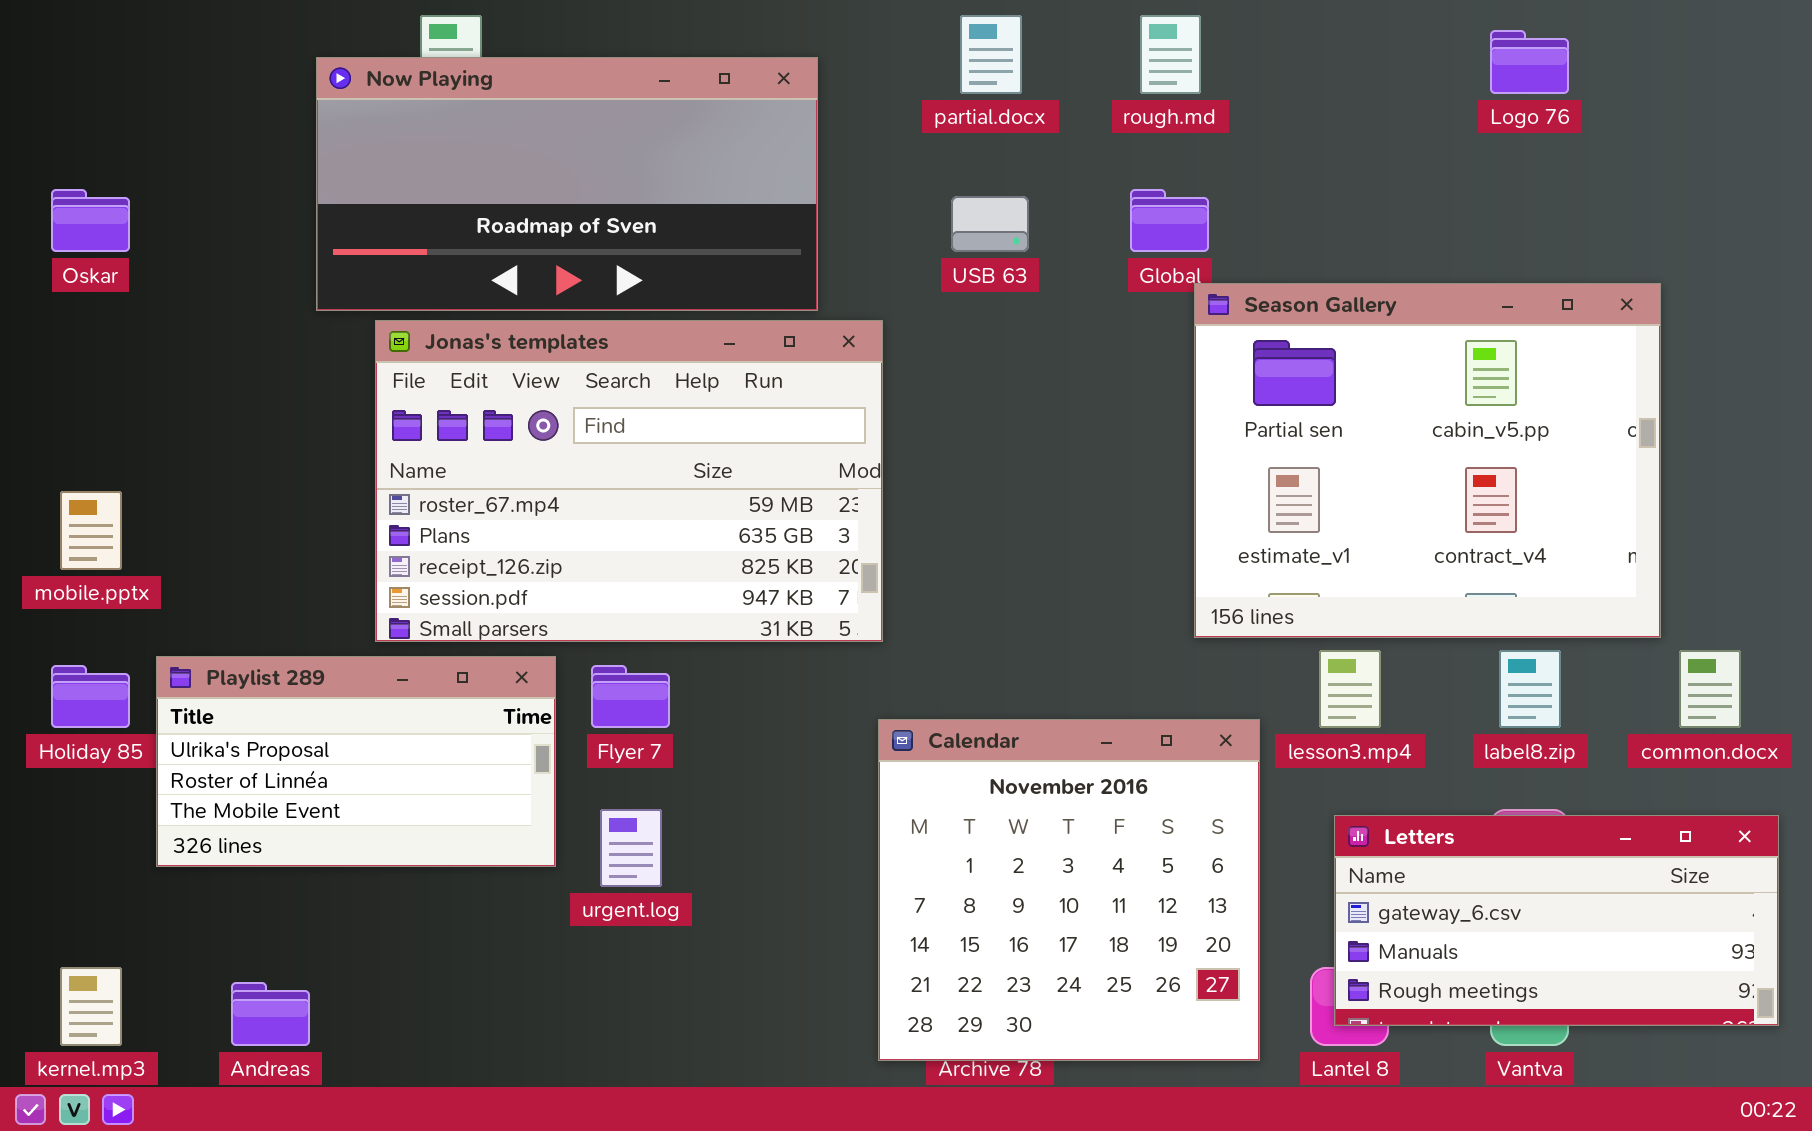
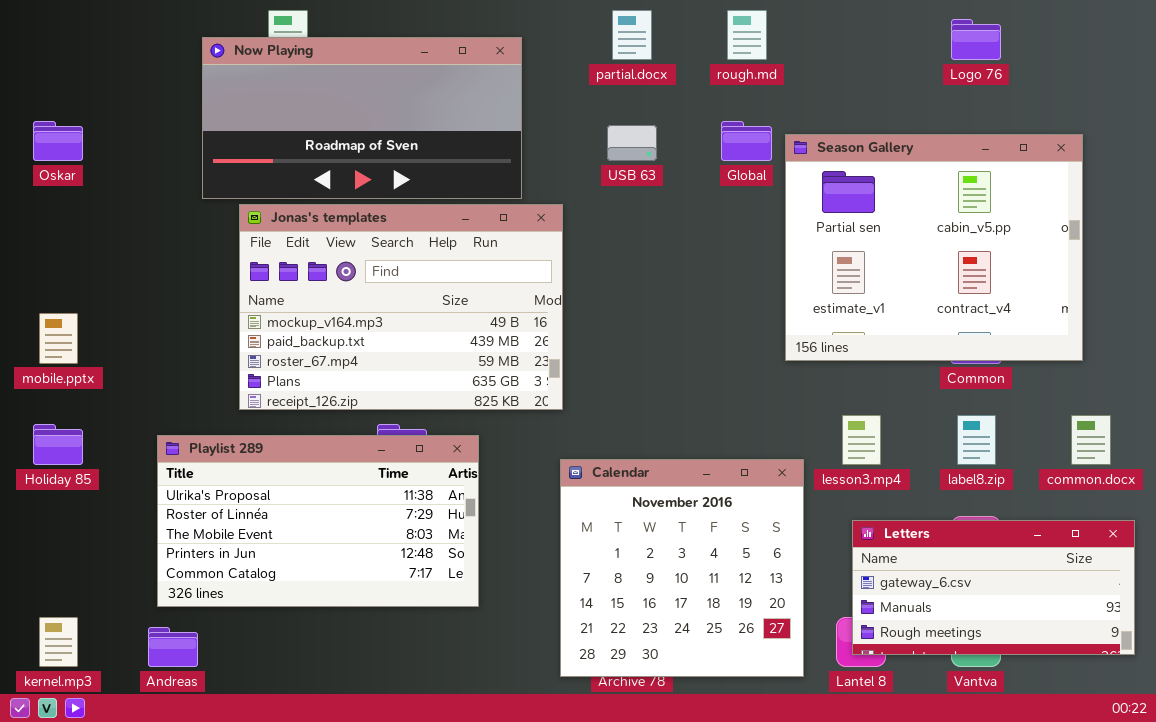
Season Gallery: [1194,283,1661,638] -> [785,134,1083,361], moved
Jonas's templates: [375,320,883,642] -> [239,204,563,410], scrolled up 2 rows
Playlist 289: [156,656,556,867] -> [157,435,479,607], moved, resized

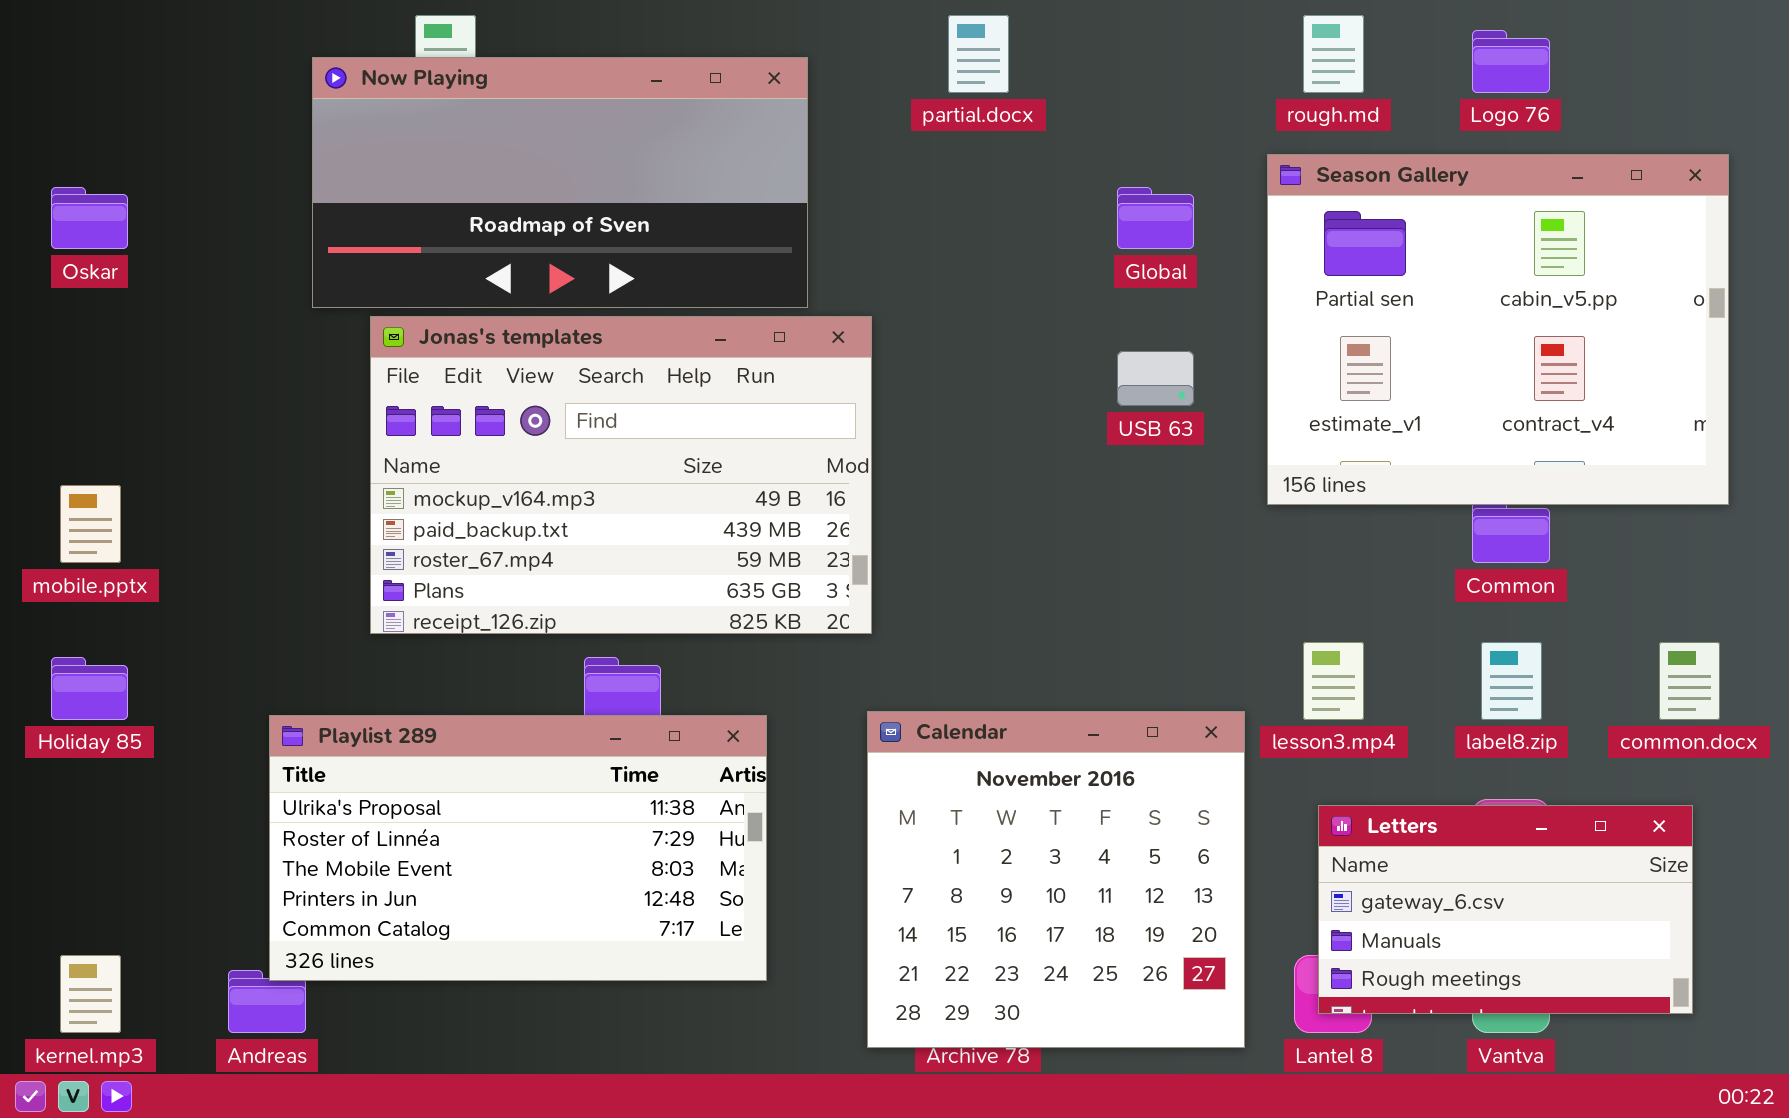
rough.md: [727,10,767,60] -> [1303,15,1364,93], moved
USB 63: [607,125,657,161] -> [1117,351,1194,406], moved
Season Gallery: [785,134,1083,361] -> [1267,154,1729,505], moved
Playlist 289: [157,435,479,607] -> [269,715,767,981], moved
Letters: [852,520,1135,655] -> [1318,805,1693,1014], resized

